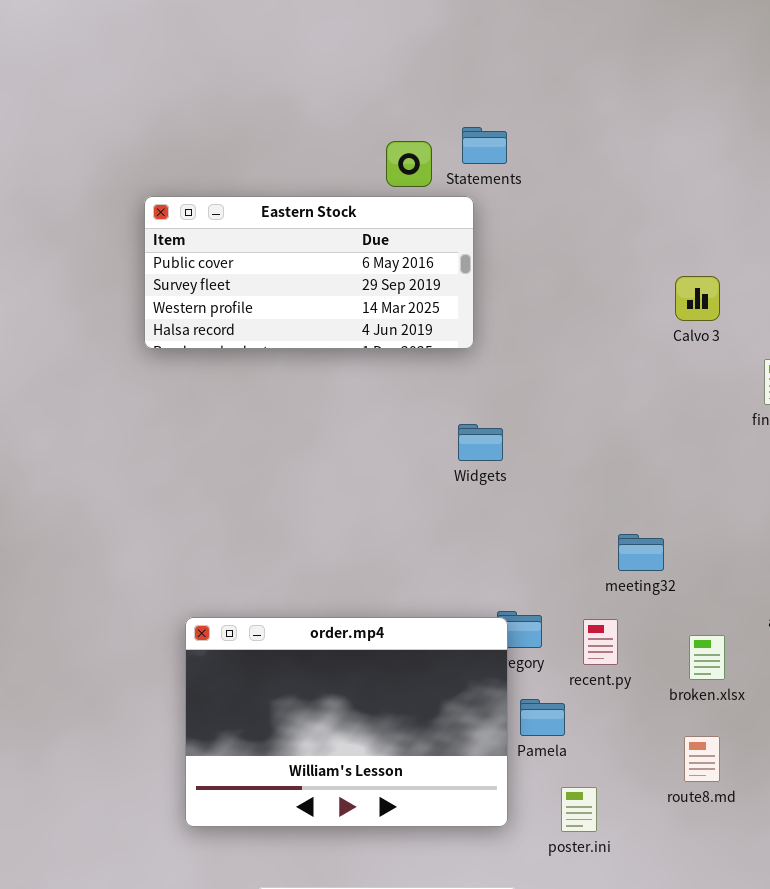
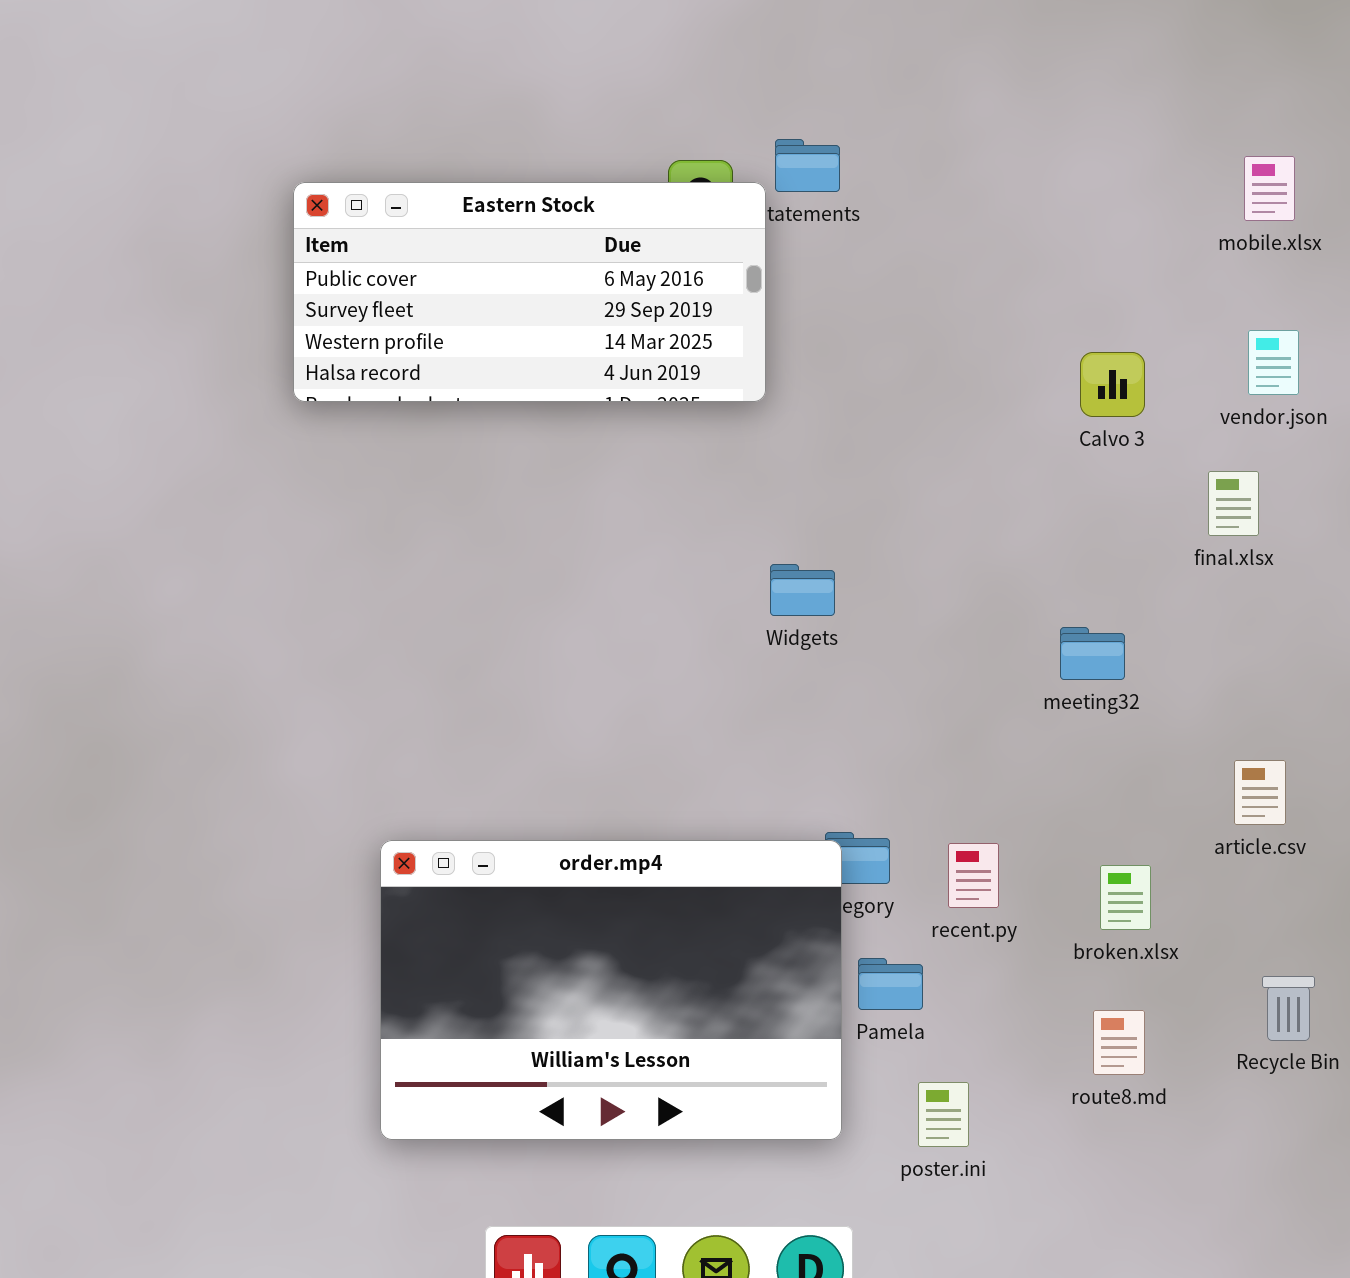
Eastern Stock: [144,196,474,349] -> [293,182,766,402], moved
meeting32: [618,534,664,571] -> [1060,627,1125,680], moved

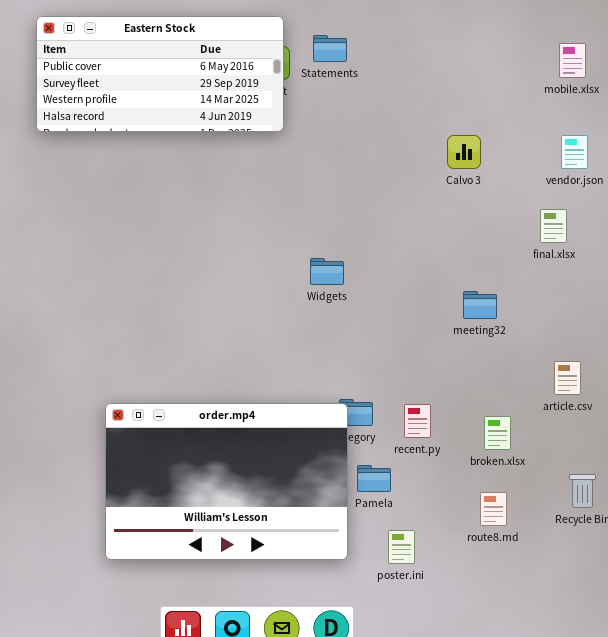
Eastern Stock: [293,182,766,402] -> [36,16,284,132], moved
Calvo 3: [1080,352,1145,417] -> [447,135,481,169], moved

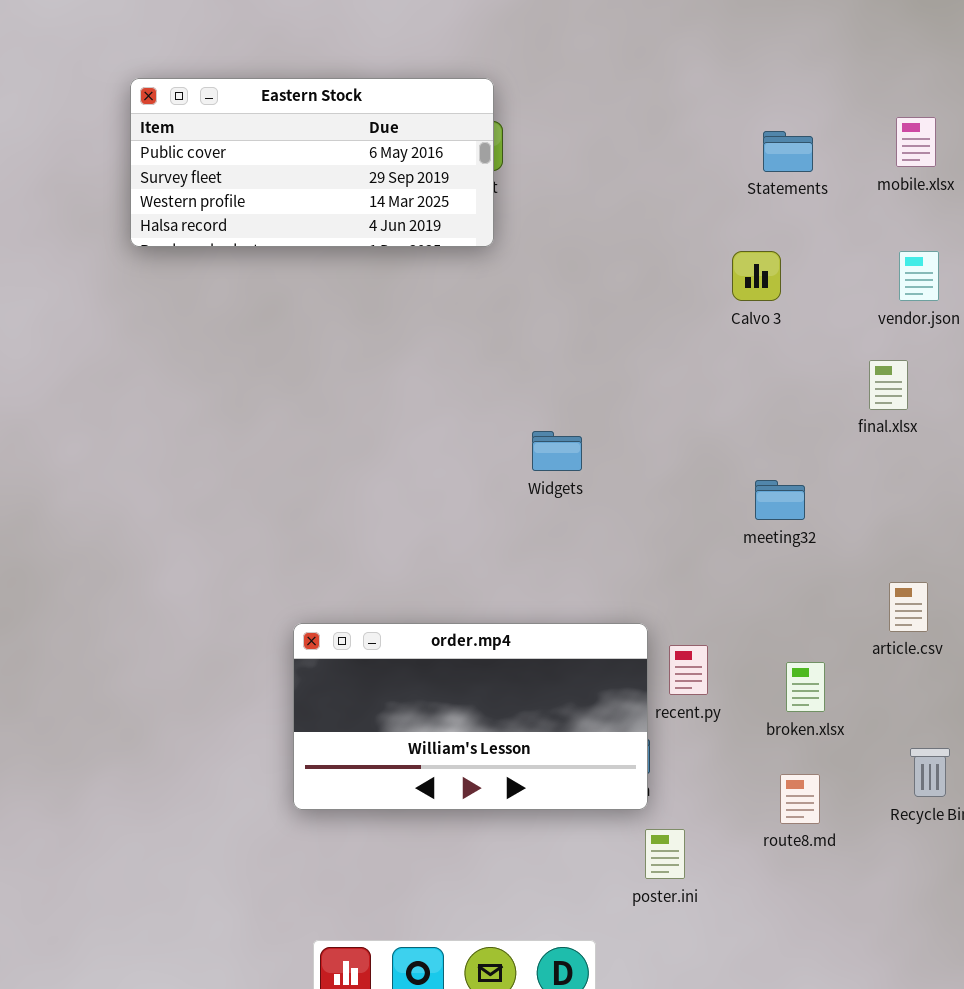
Statements: [313,35,347,62] -> [763,131,813,172], moved
order.mp4: [105,403,348,560] -> [293,623,648,810], moved, resized

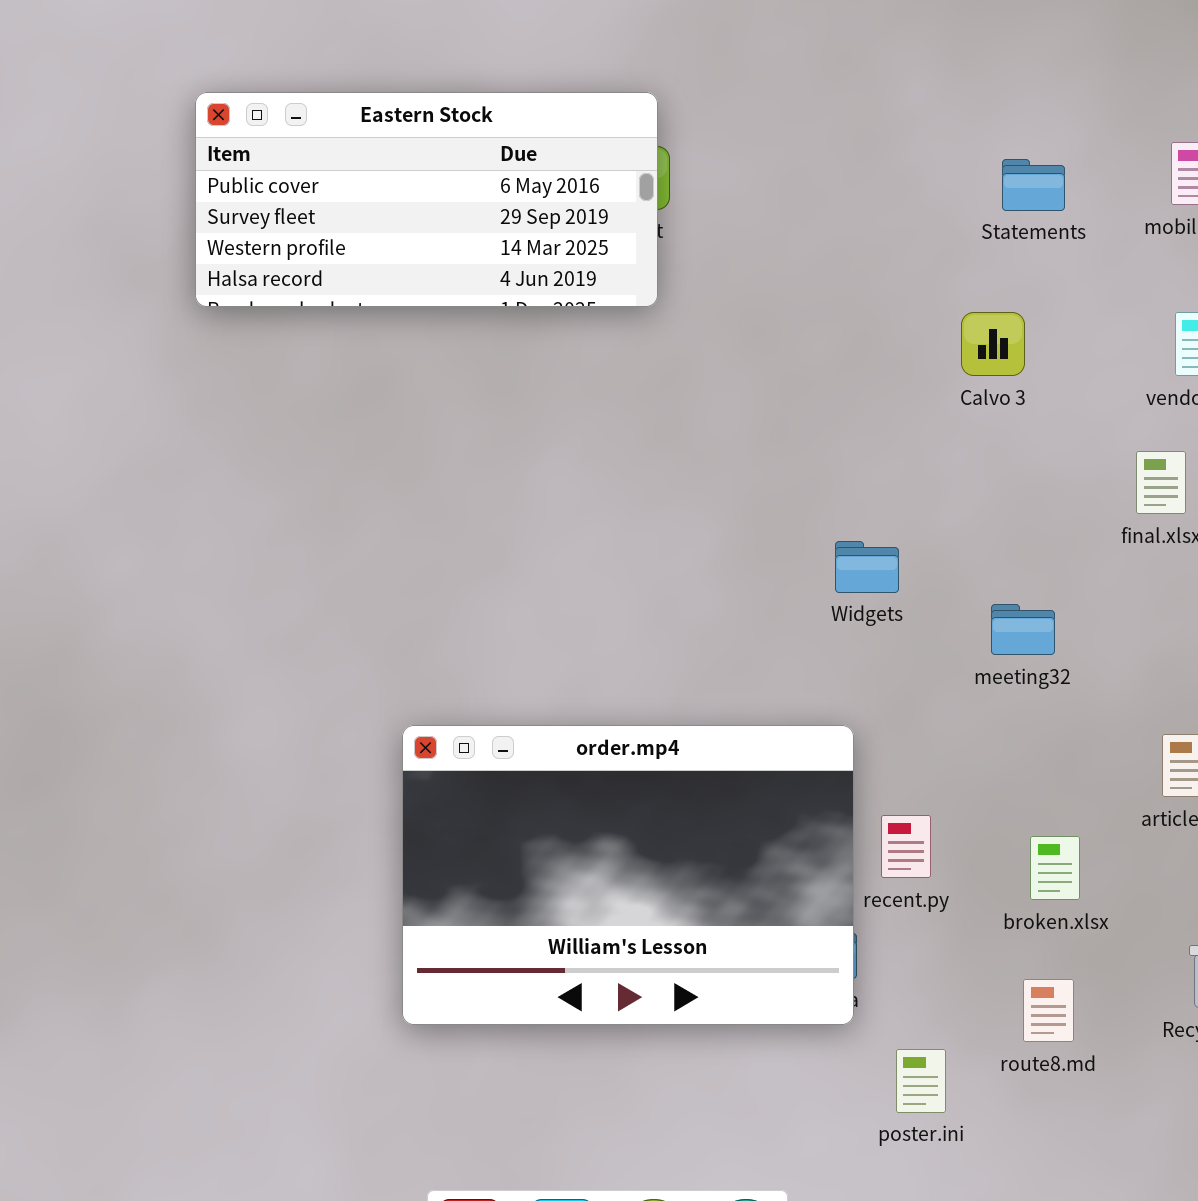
Widgets: [532,431,582,471] -> [835,541,899,593], moved
order.mp4: [293,623,648,810] -> [402,725,854,1025], resized
poster.ini: [645,829,685,879] -> [896,1049,946,1113], moved

